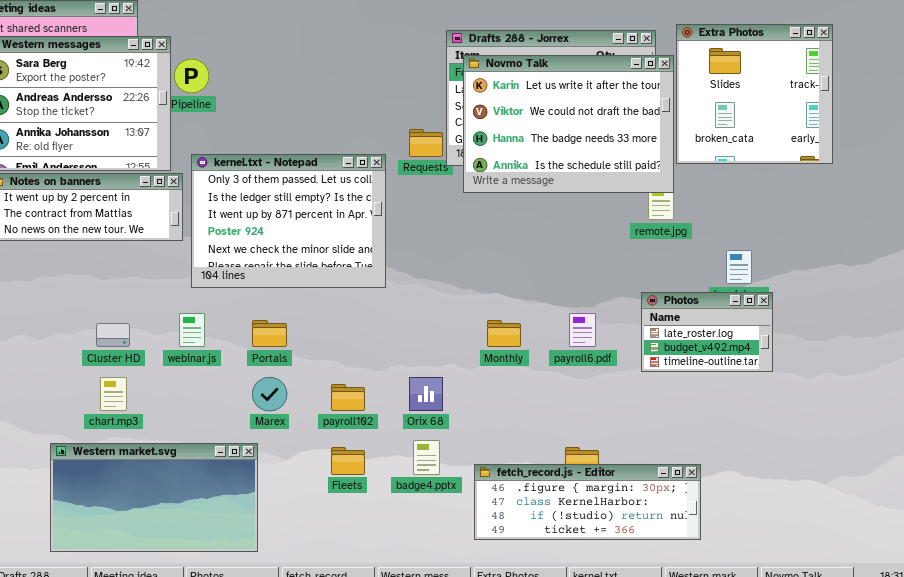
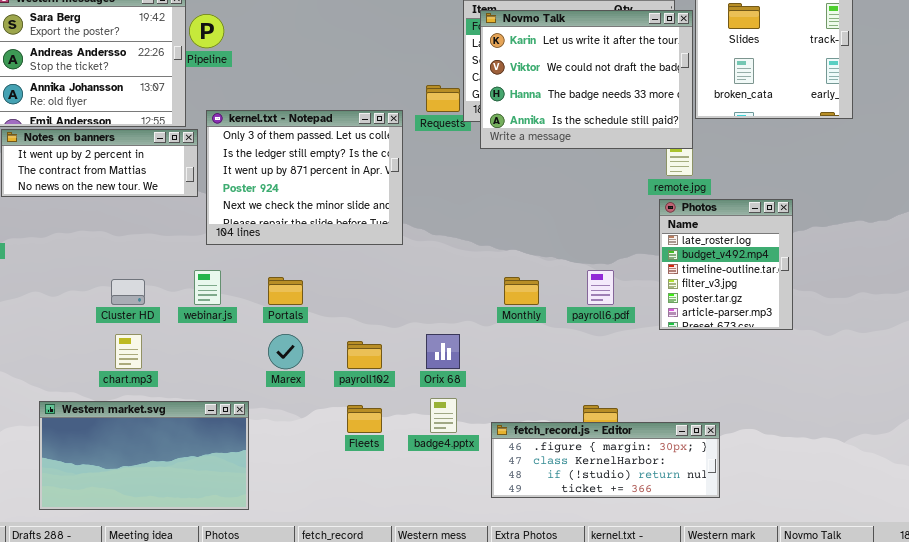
Photos: [641,292,773,372] -> [659,199,793,330], resized
Western market.svg: [50,443,258,552] -> [39,401,249,510], moved

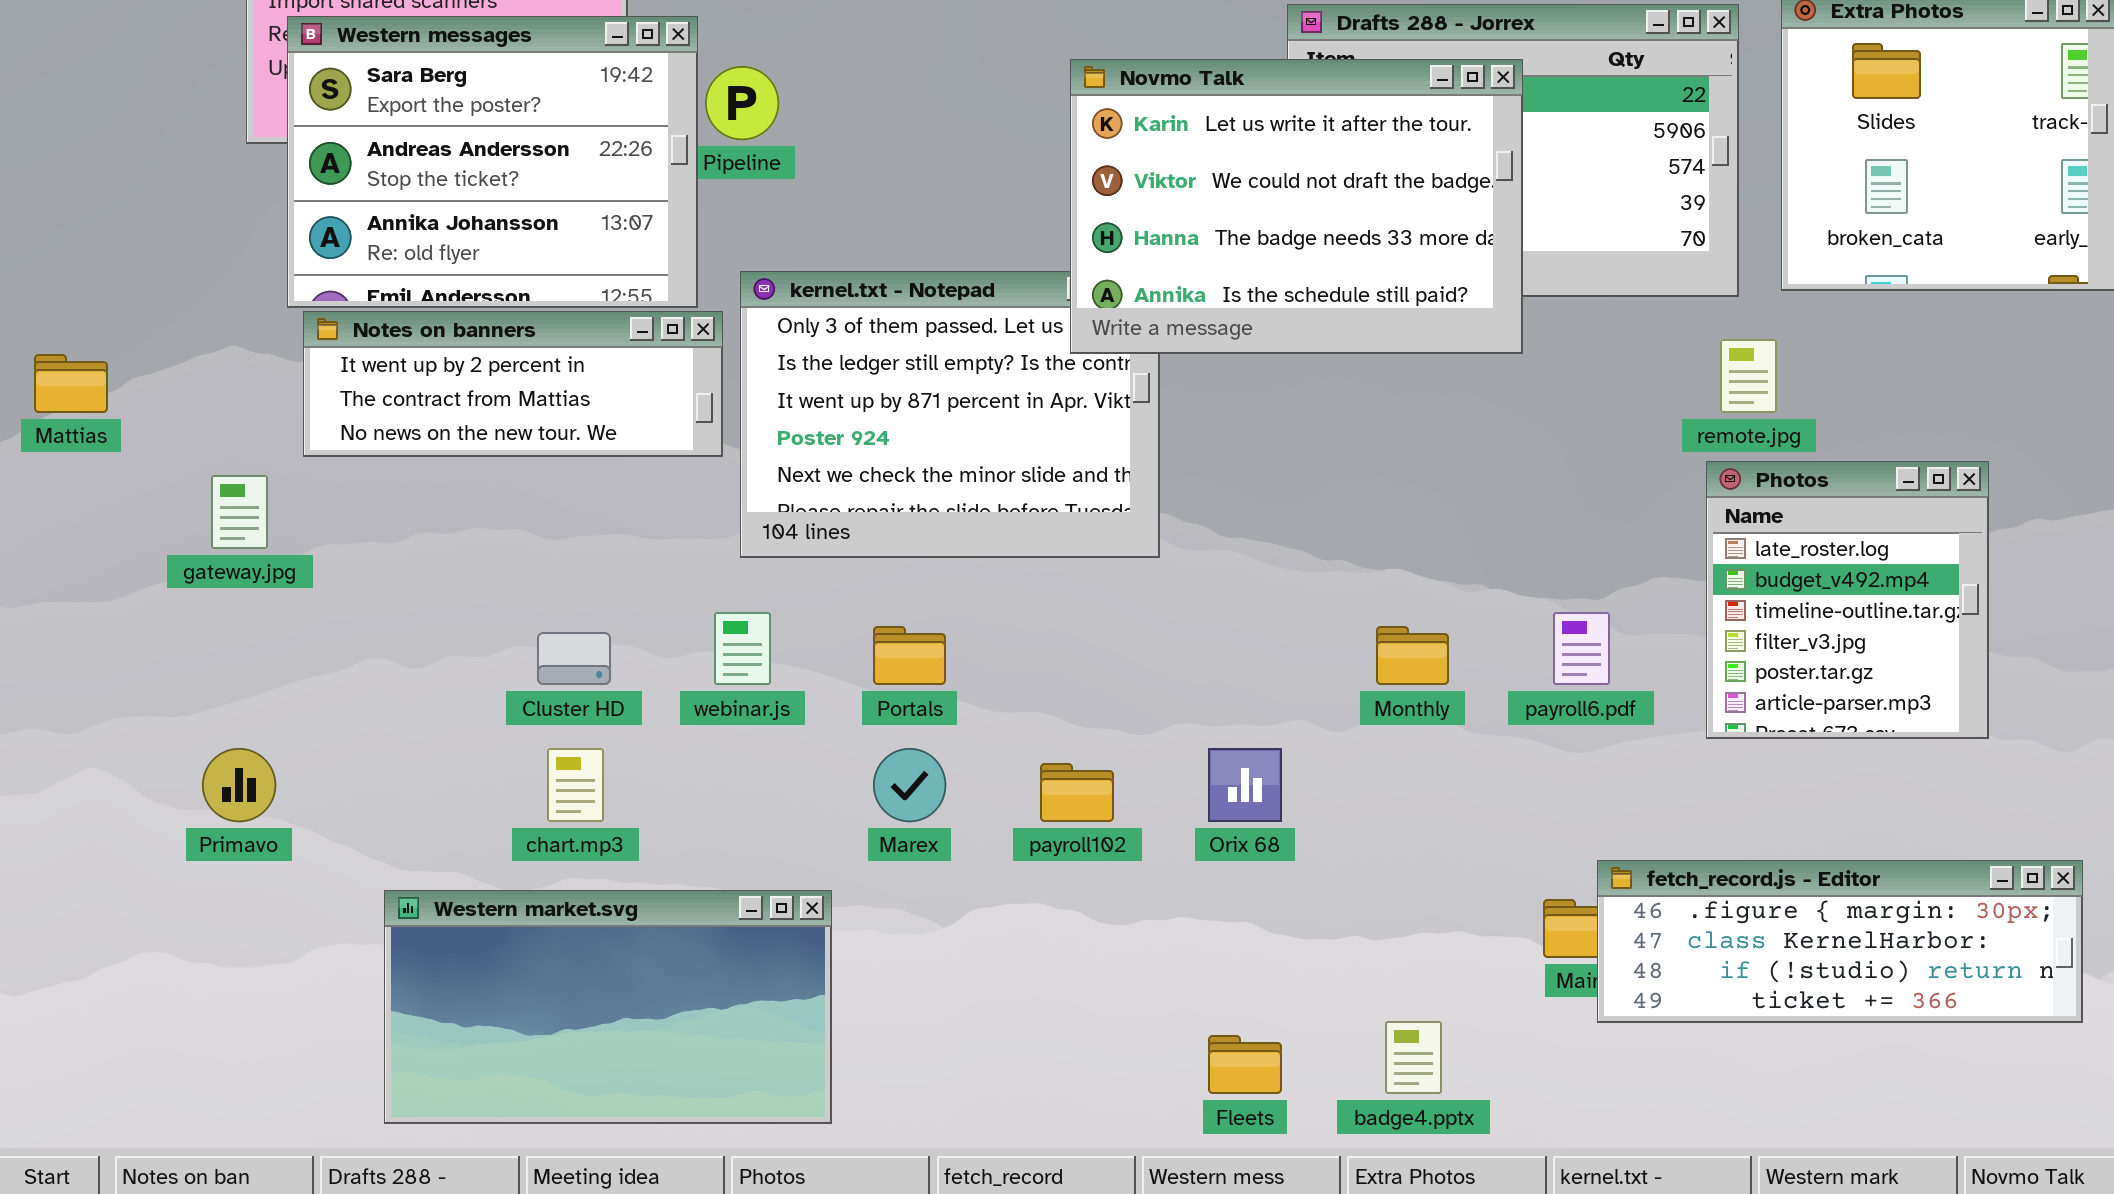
Novmo Talk: [480,10,693,149] -> [1070,59,1523,354], moved
badge4.pptx: [430,398,457,433] -> [1385,1021,1442,1094], moved
Fleets: [347,405,382,433] -> [1208,1035,1282,1094], moved
fetch_record.js - Editor: [491,422,720,498] -> [1597,860,2083,1023], moved

